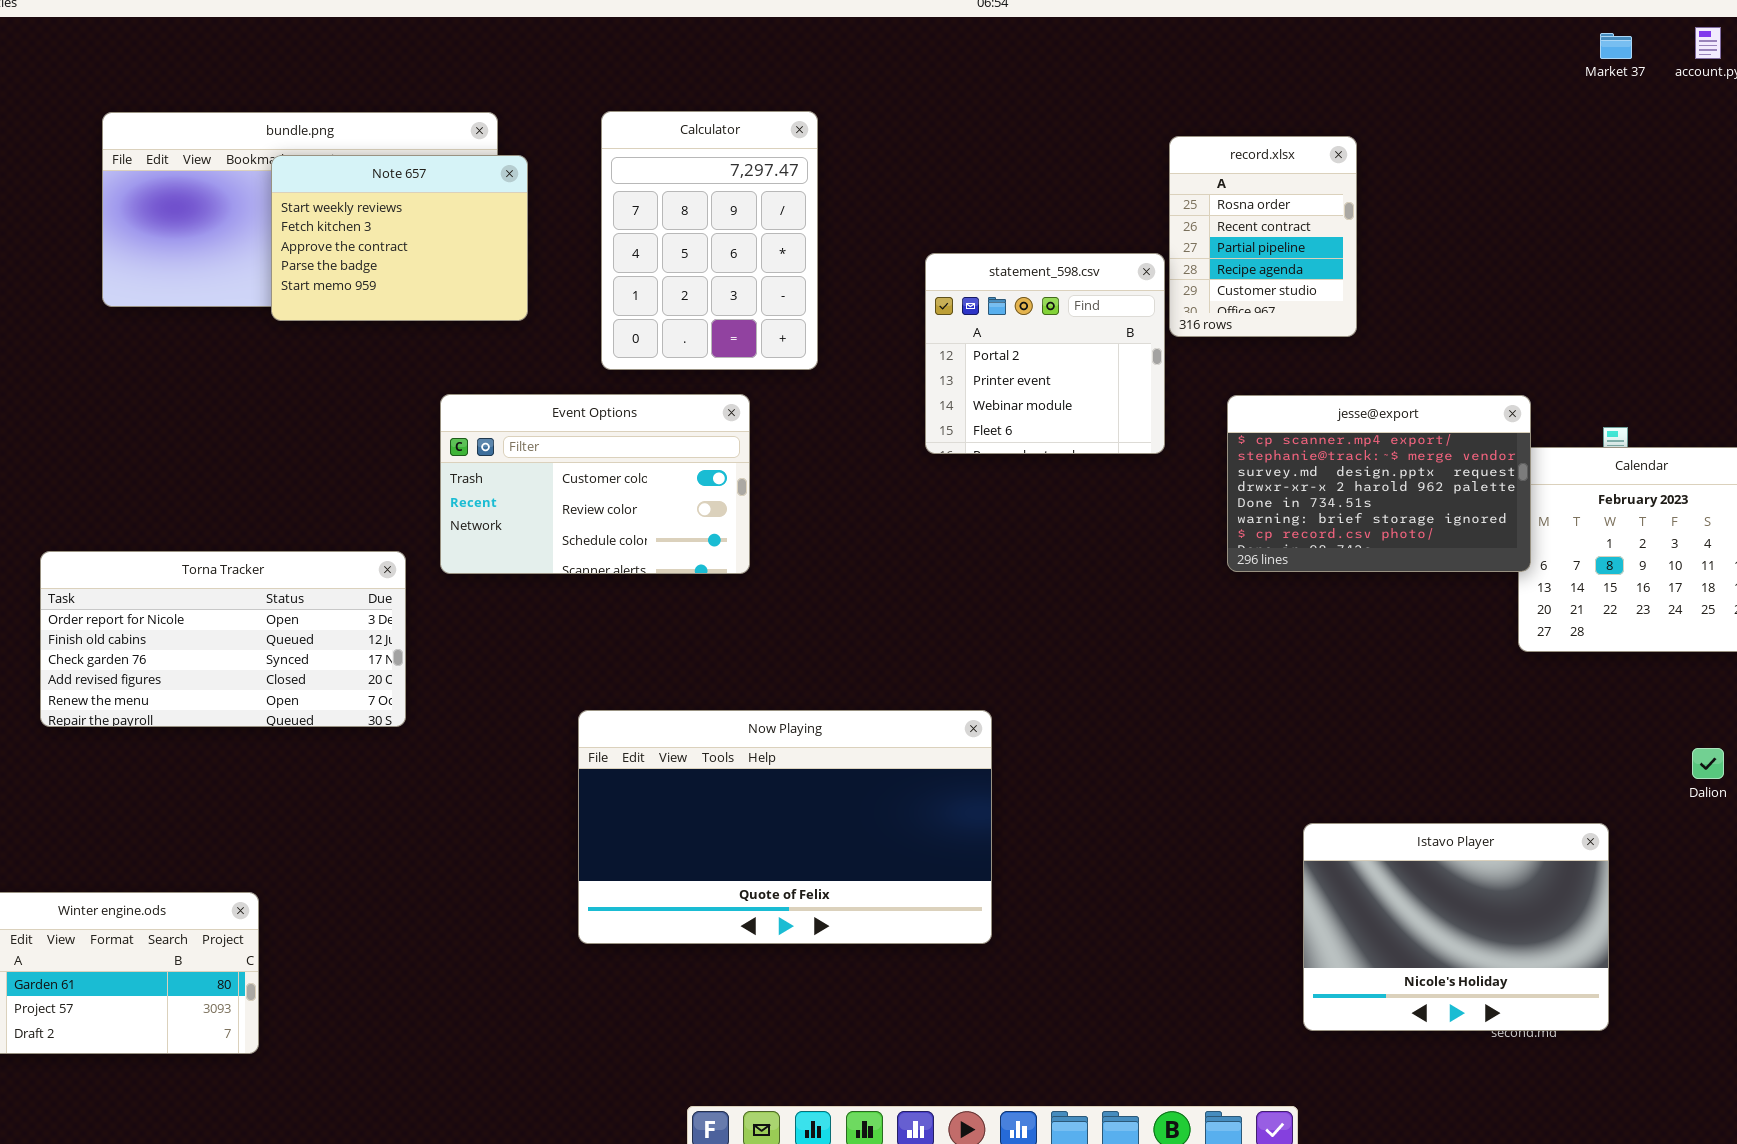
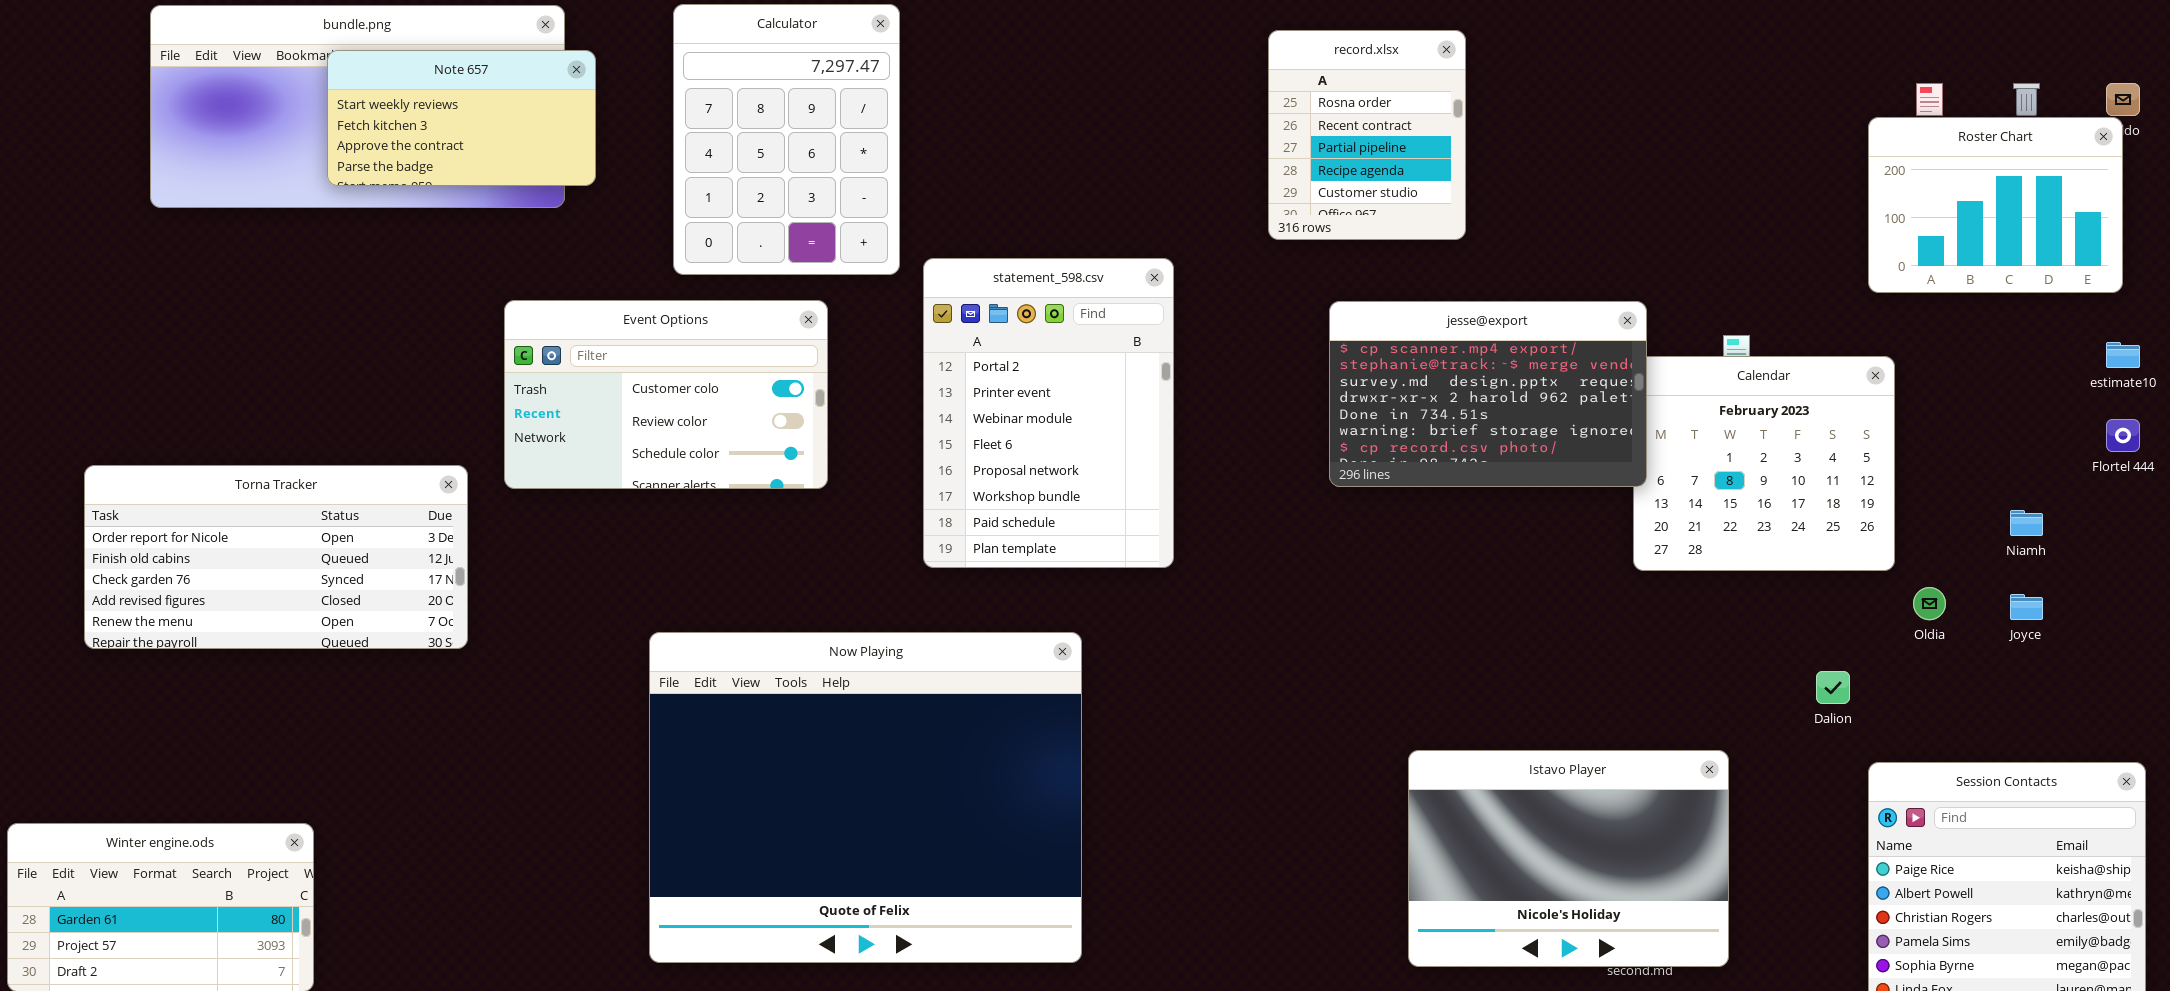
Note 657: [271,155,528,321] -> [327,50,596,186], resized
statement_598.csv: [925,253,1165,454] -> [923,258,1174,568], moved, resized
Now Playing: [578,710,992,944] -> [649,632,1082,963], resized

